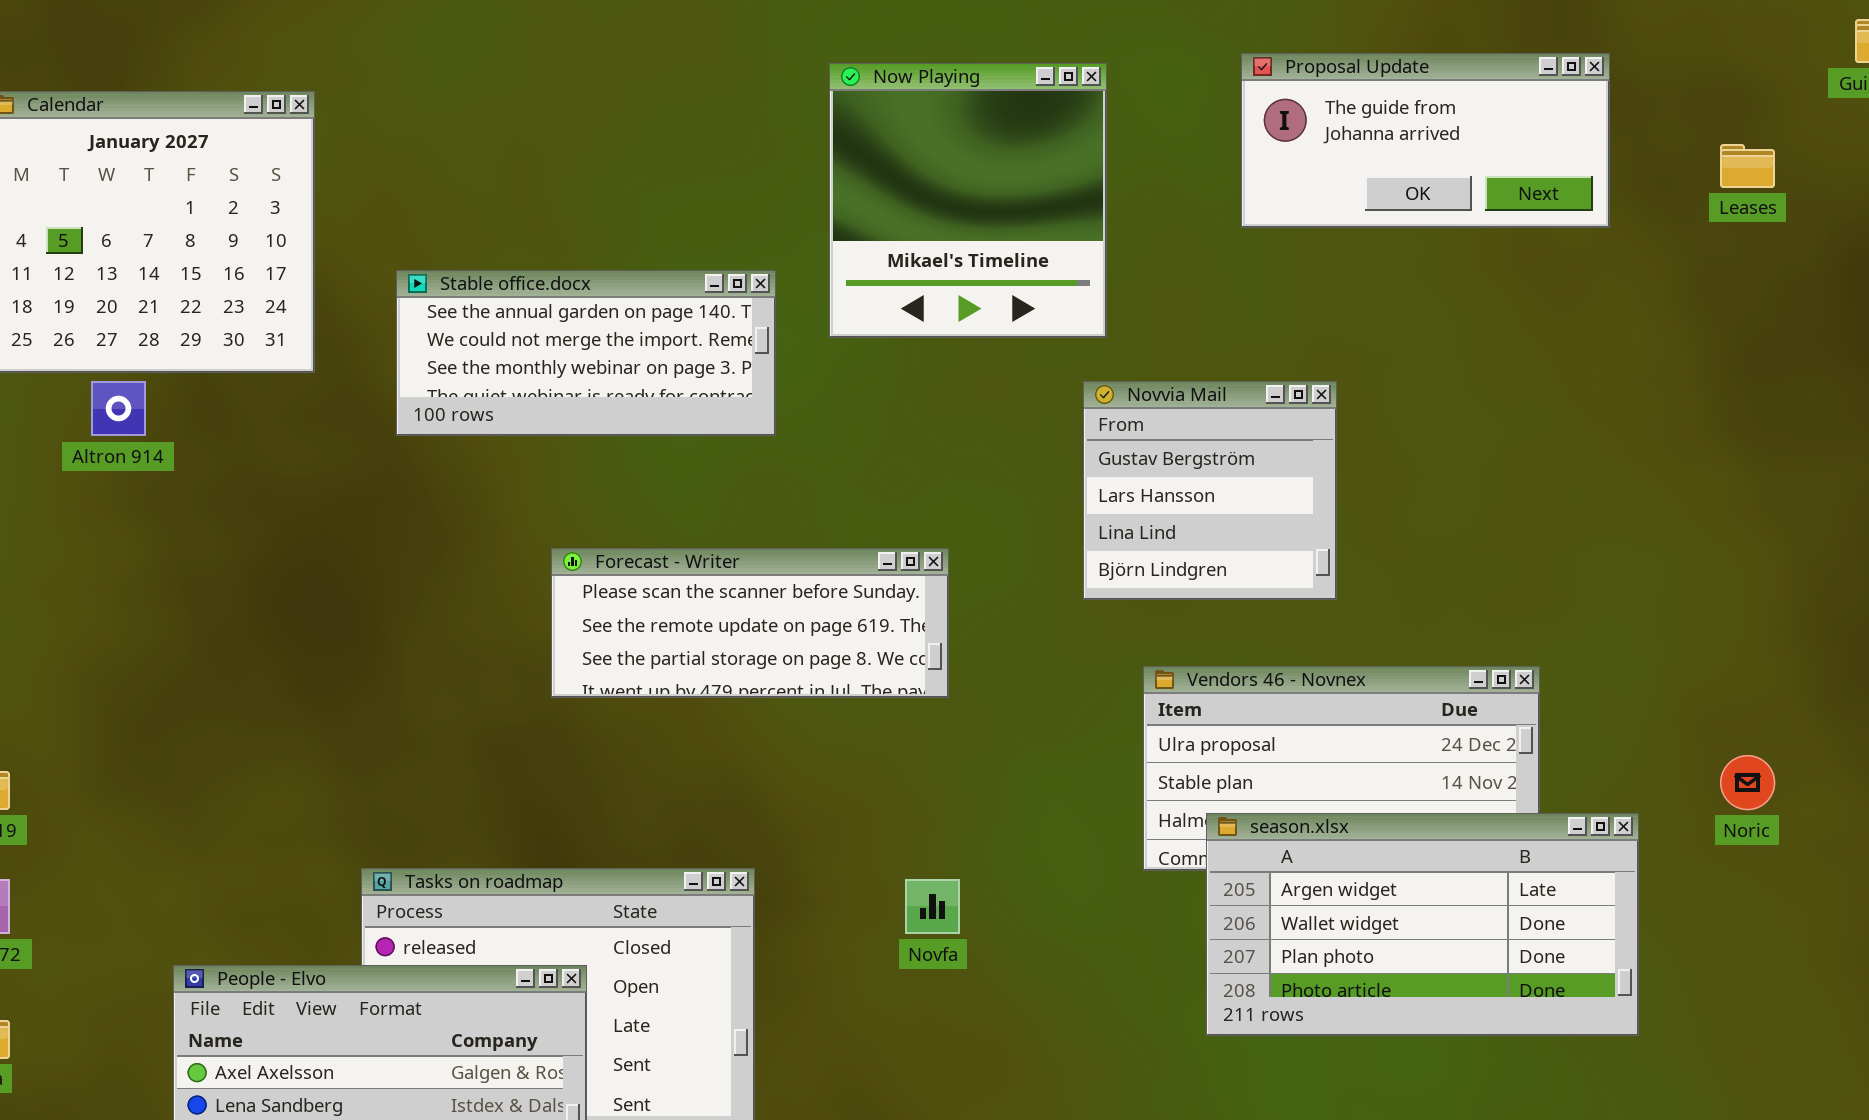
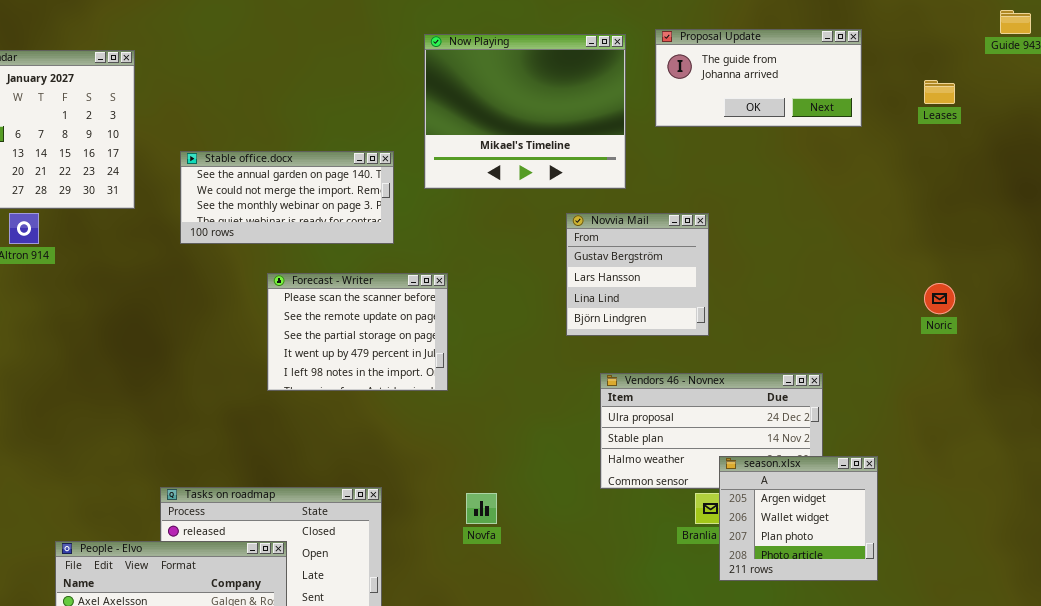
Now Playing: [829,63,1107,338] -> [424,34,626,189], resized
Forecast - Writer: [551,548,949,698] -> [267,273,448,391], resized
Noric: [1720,755,1775,810] -> [924,283,955,314], moved
season.xlsx: [1206,813,1639,1036] -> [719,456,878,581], resized

